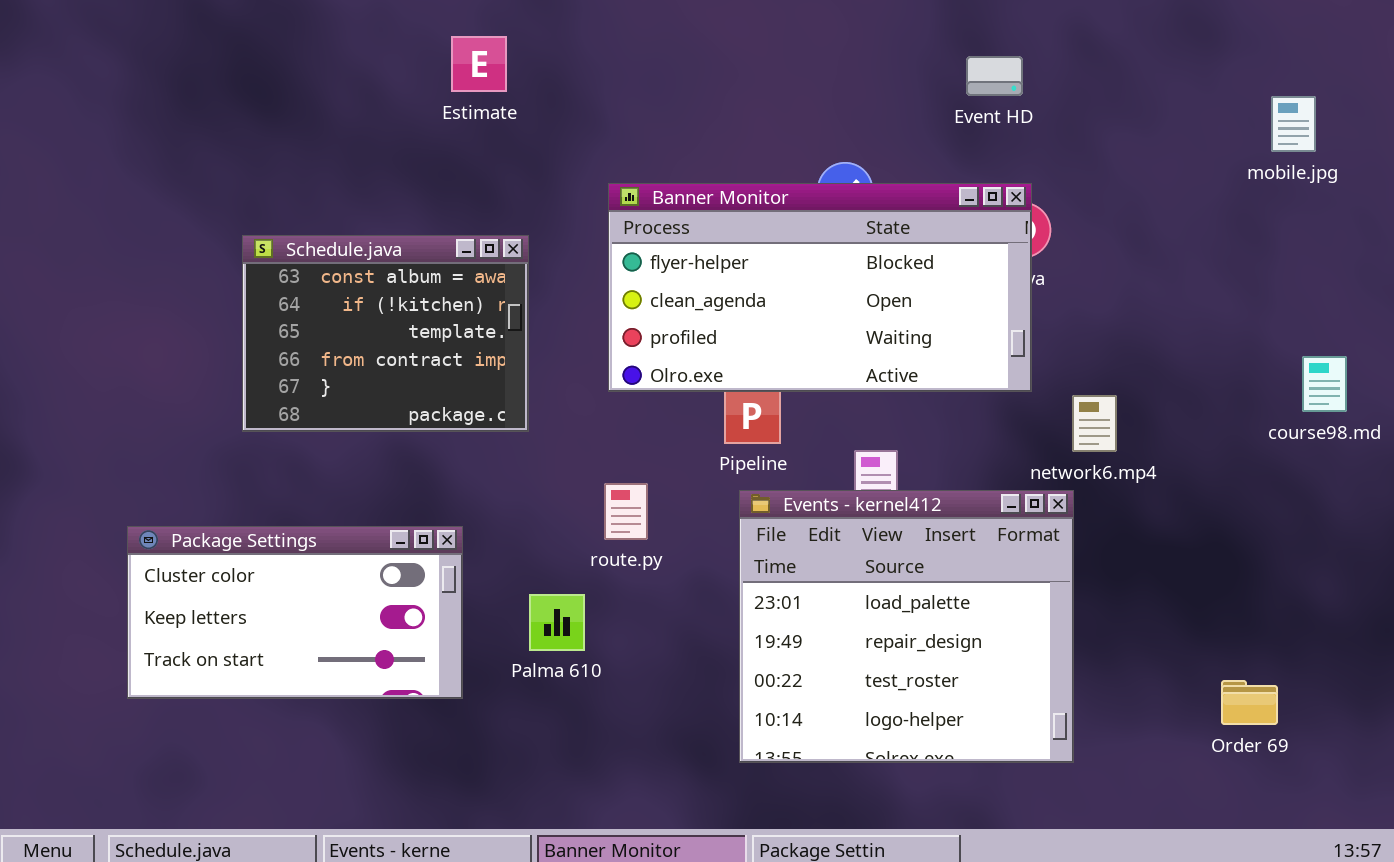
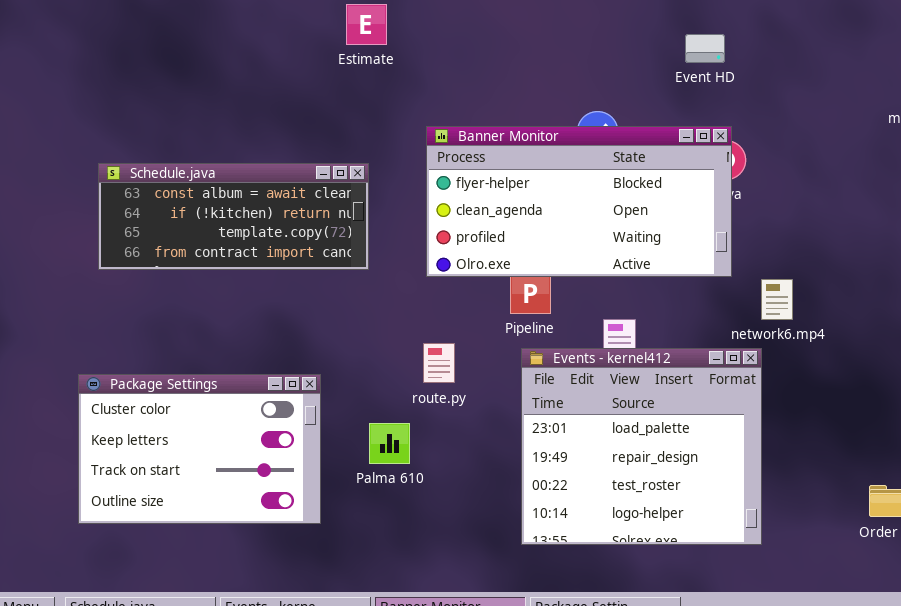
Estimate: [451,36,507,92] -> [346,4,387,45], moved
Schedule.java: [242,235,529,432] -> [98,163,369,270], resized
Package Settings: [127,526,463,699] -> [78,374,321,524], resized

